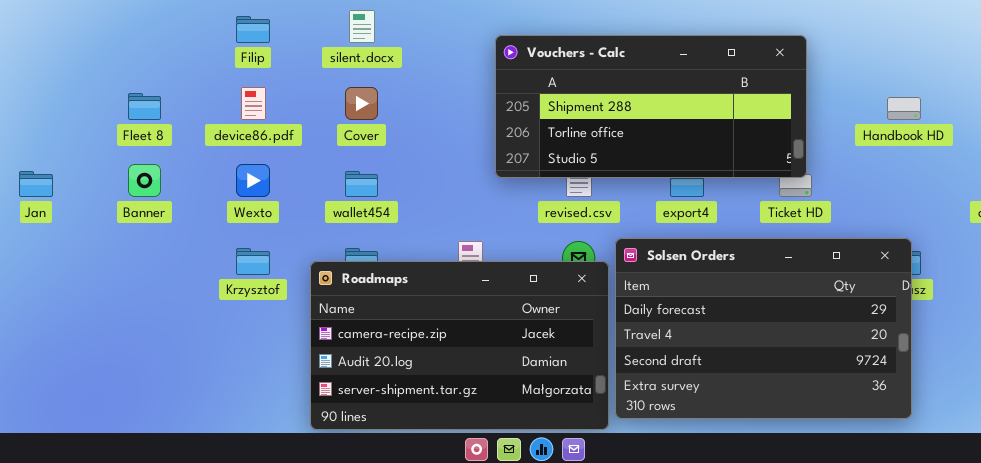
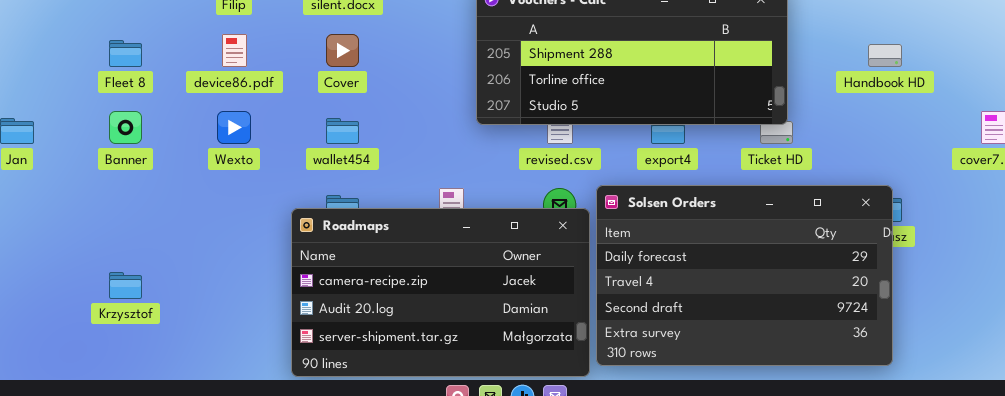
Krzysztof: [236,248,270,275] -> [109,272,142,299], moved

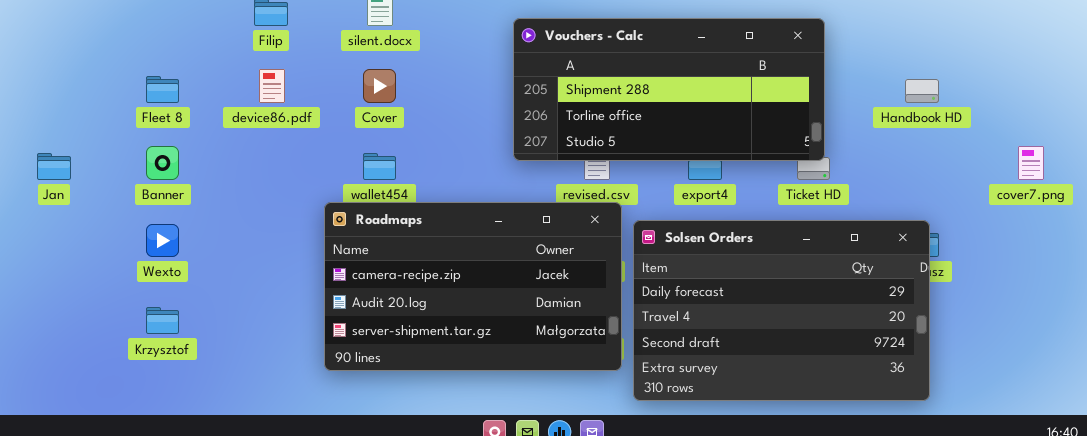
Wexto: [217,111,251,144] -> [146,224,179,257], moved
Roadmaps: [291,208,590,377] -> [324,202,622,371], moved

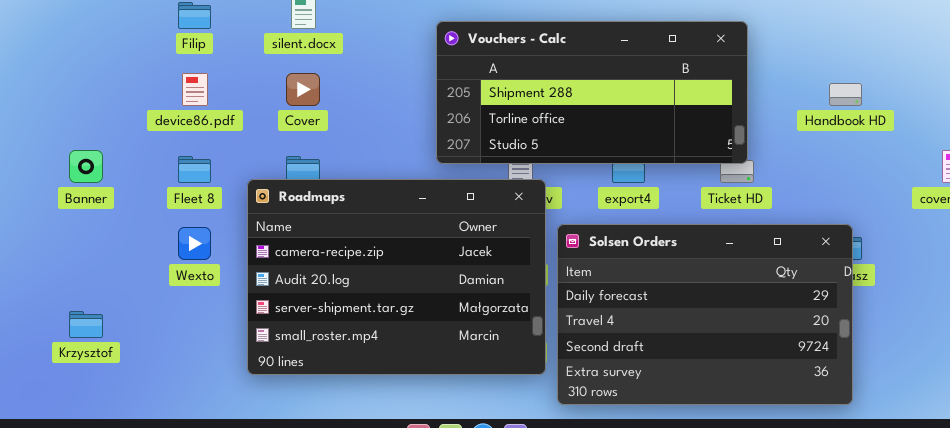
Fleet 8: [146,76,179,103] -> [178,156,211,183], moved
Roadmaps: [324,202,622,371] -> [247,179,546,375], resized
Wexto: [146,224,179,257] -> [178,227,211,260], moved

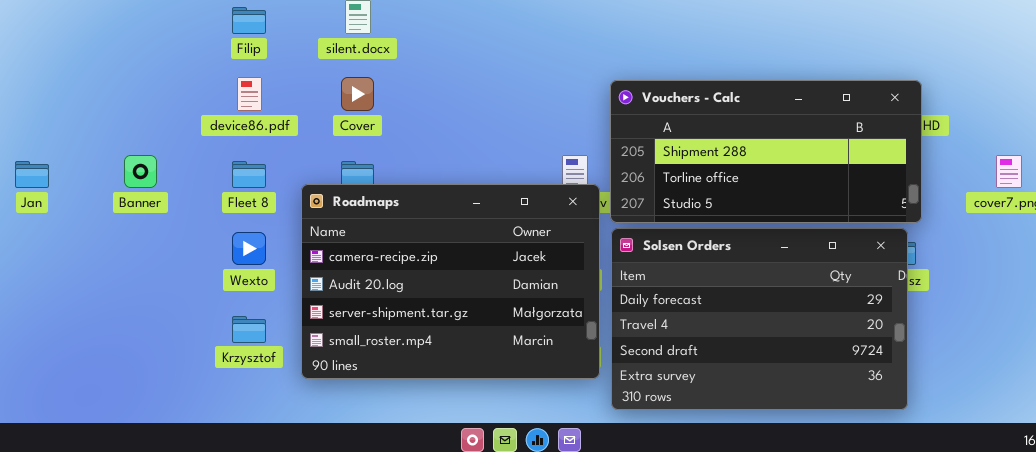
Vouchers - Calc: [436,21,748,164] -> [610,80,922,223], moved
Krzysztof: [69,311,103,338] -> [232,316,266,343], moved

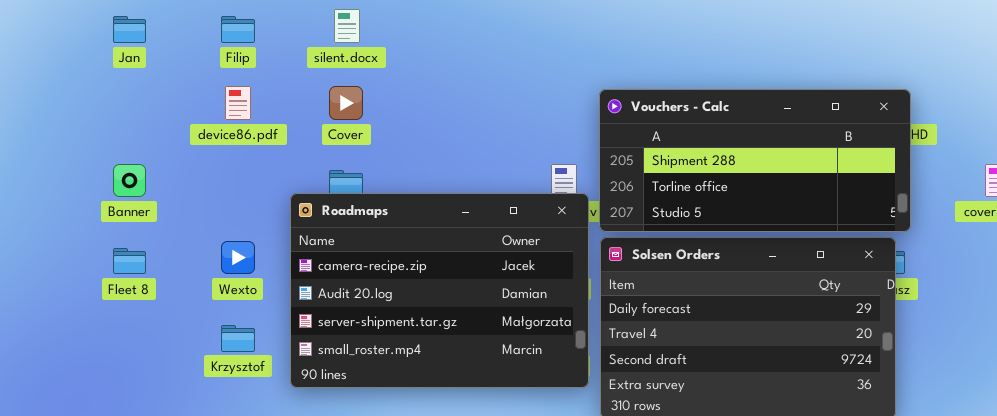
Jan: [15,161,49,188] -> [113,16,146,43], moved
Fleet 8: [232,161,266,188] -> [113,248,146,274], moved

